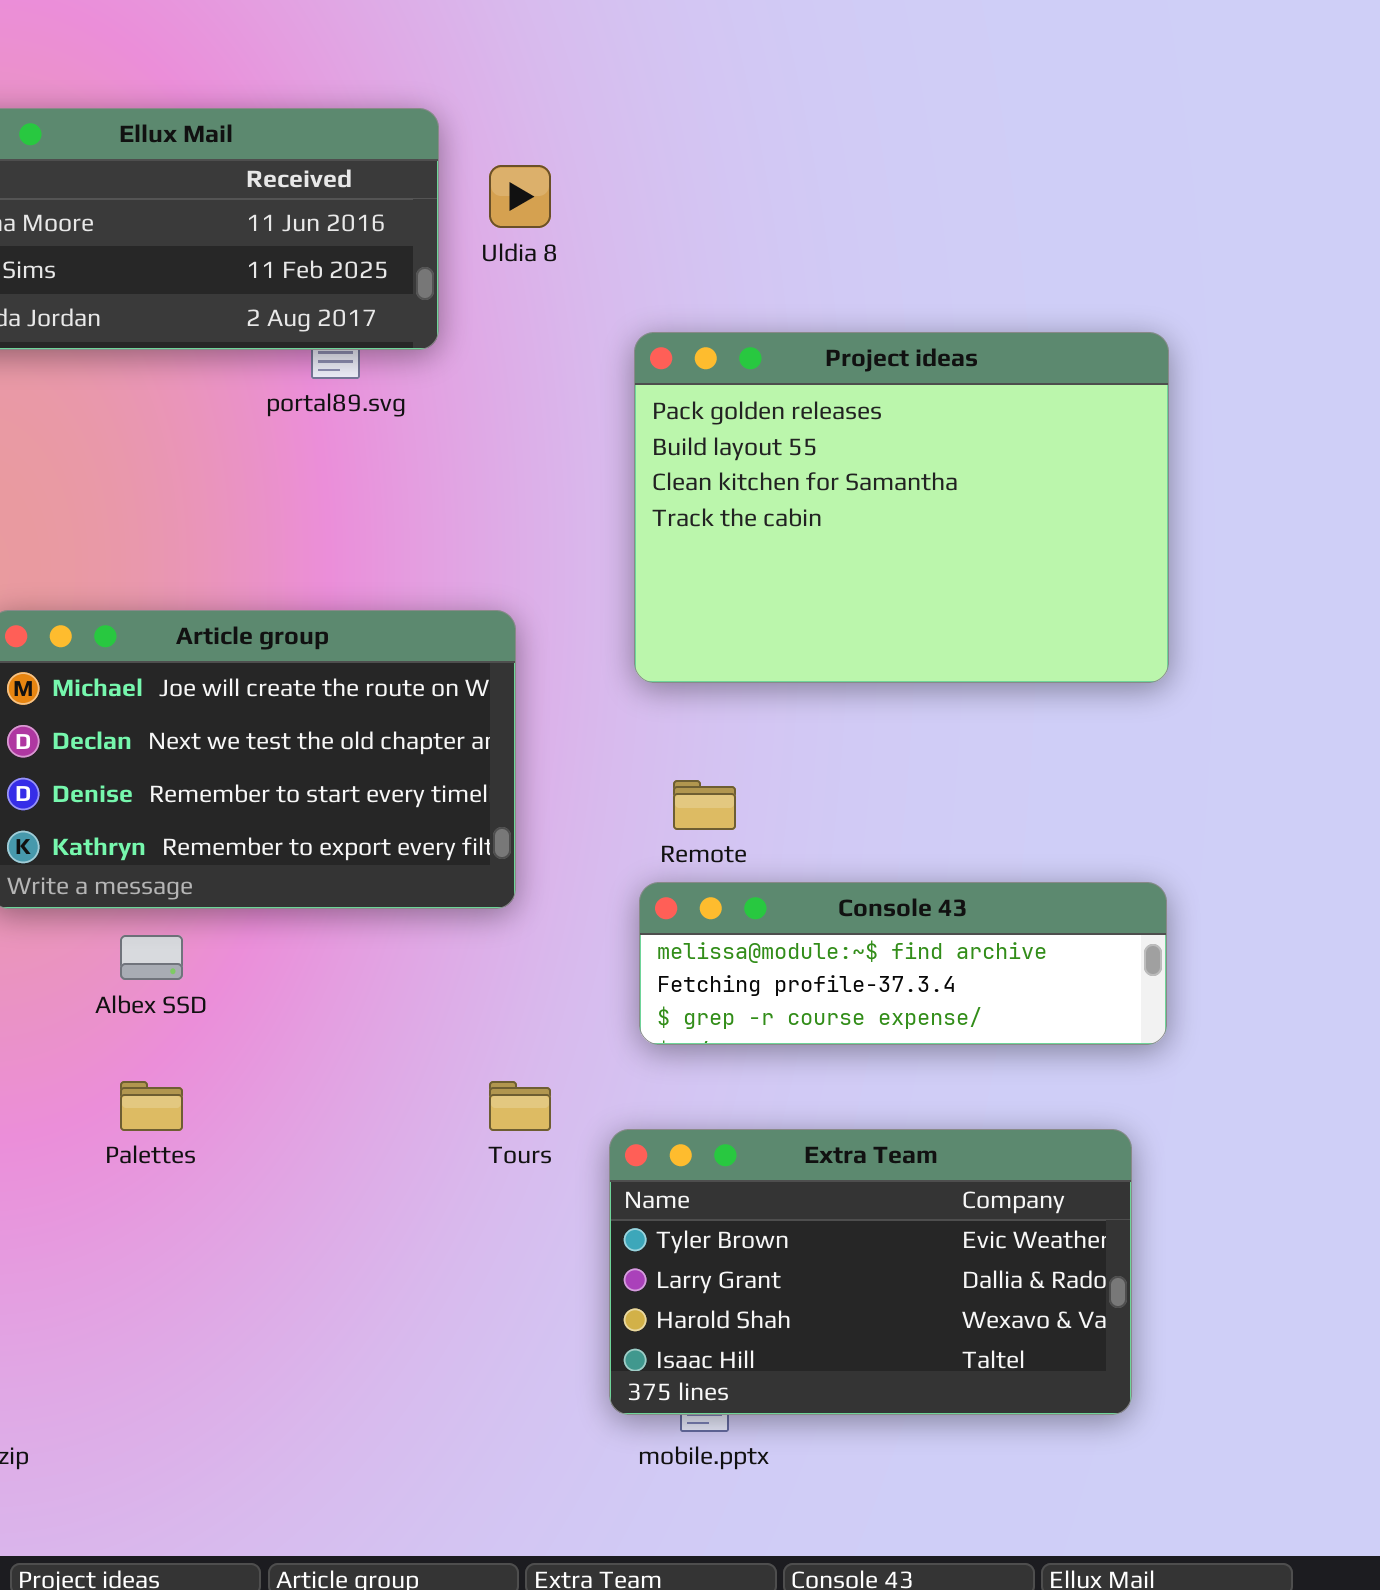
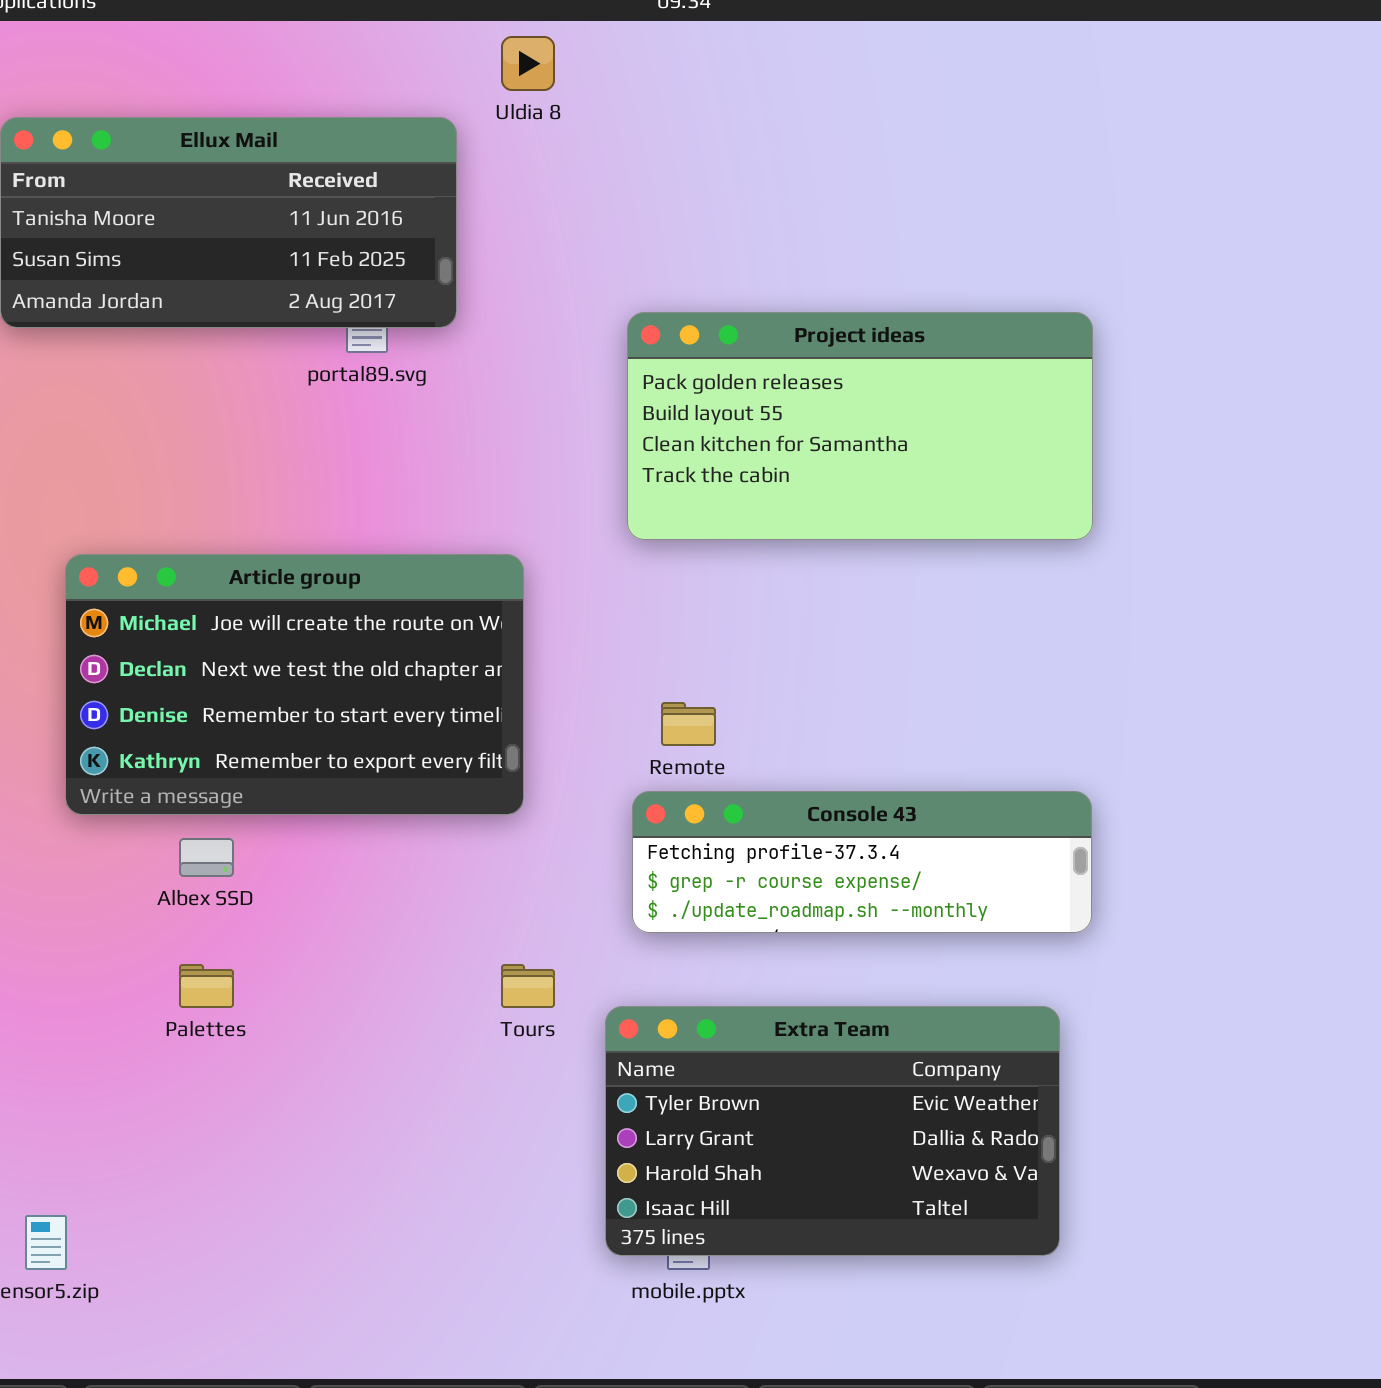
Uldia 8: [489,165,551,228] -> [501,36,555,91], moved
Project ideas: [634,332,1169,683] -> [627,312,1093,540], resized
Console 43: [639,882,1167,1045] -> [632,791,1092,933], scrolled down 1 row

